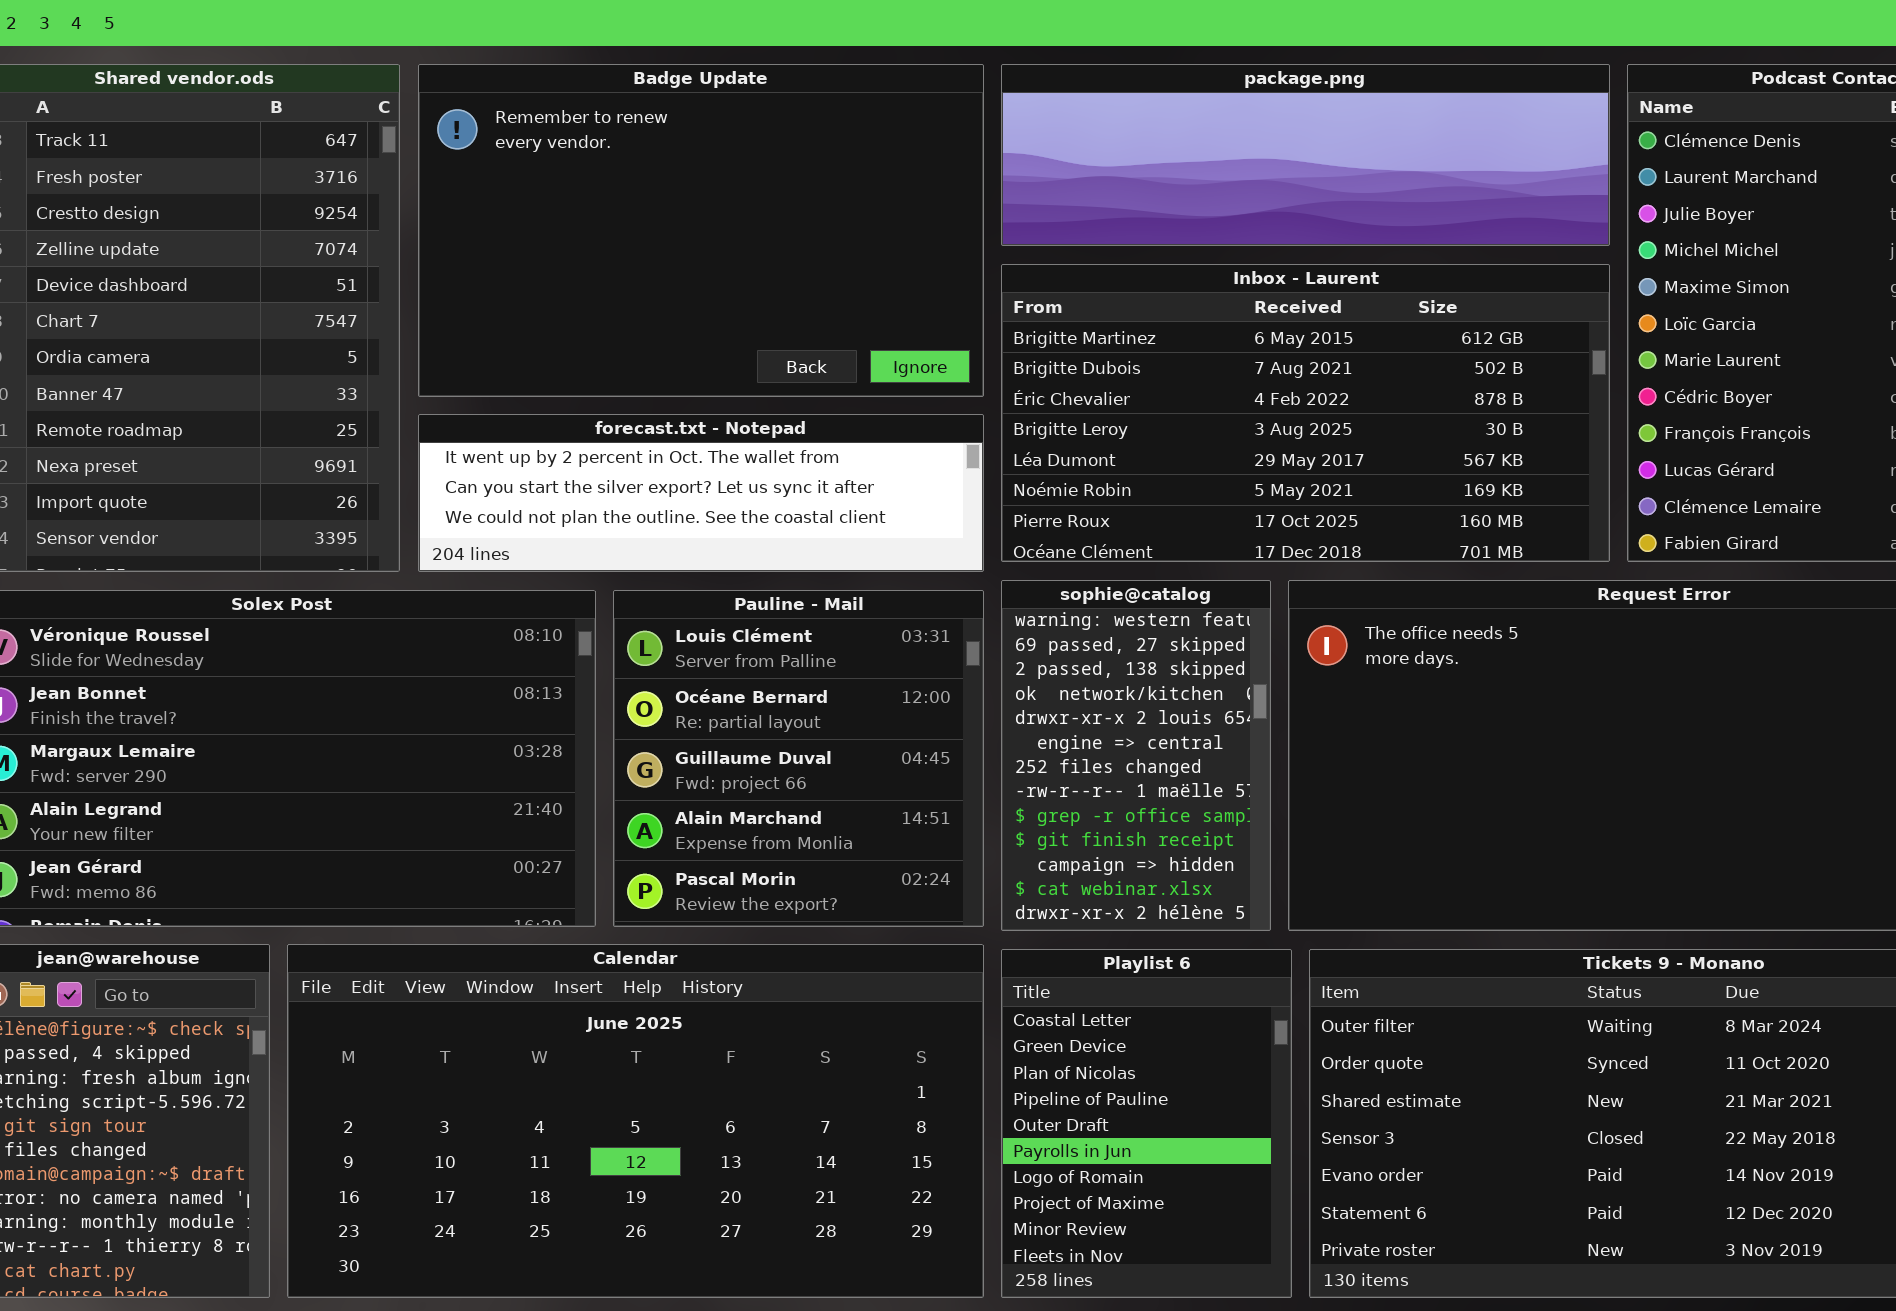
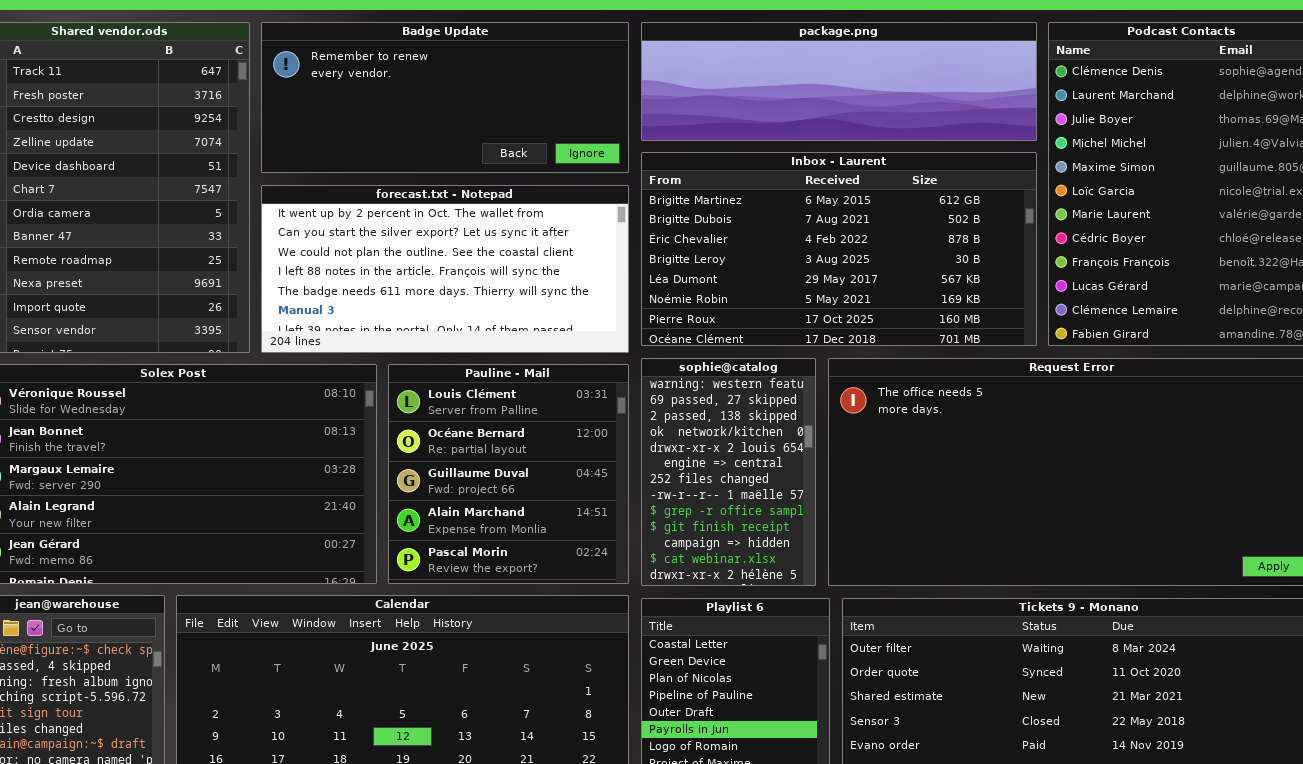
Badge Update: [418,64,984,397] -> [261,22,629,173], resized
forecast.txt - Notepad: [418,414,984,572] -> [261,185,629,353], resized

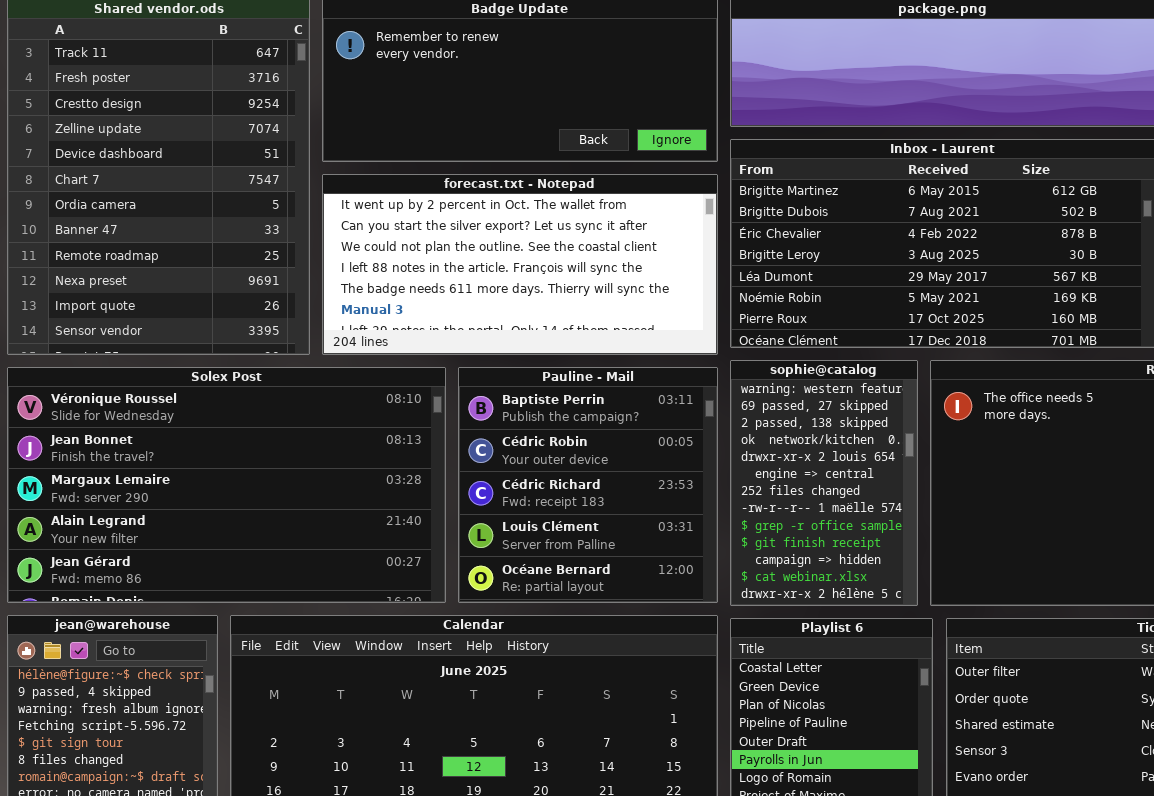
Pauline - Mail: [388,364,629,584] -> [458,367,718,603], scrolled up 3 rows

